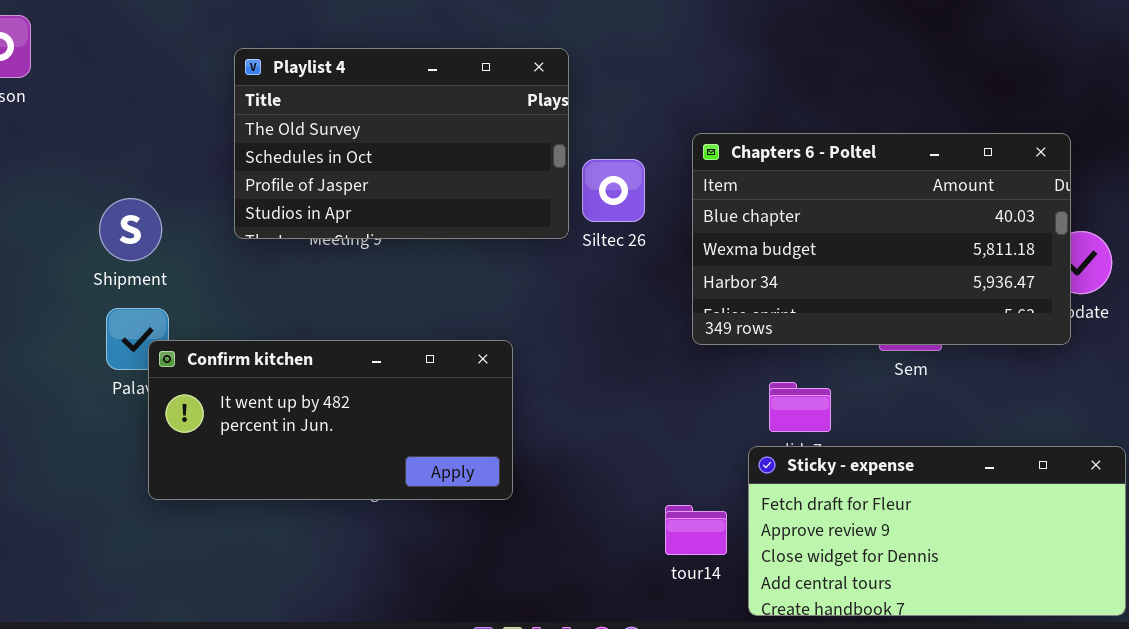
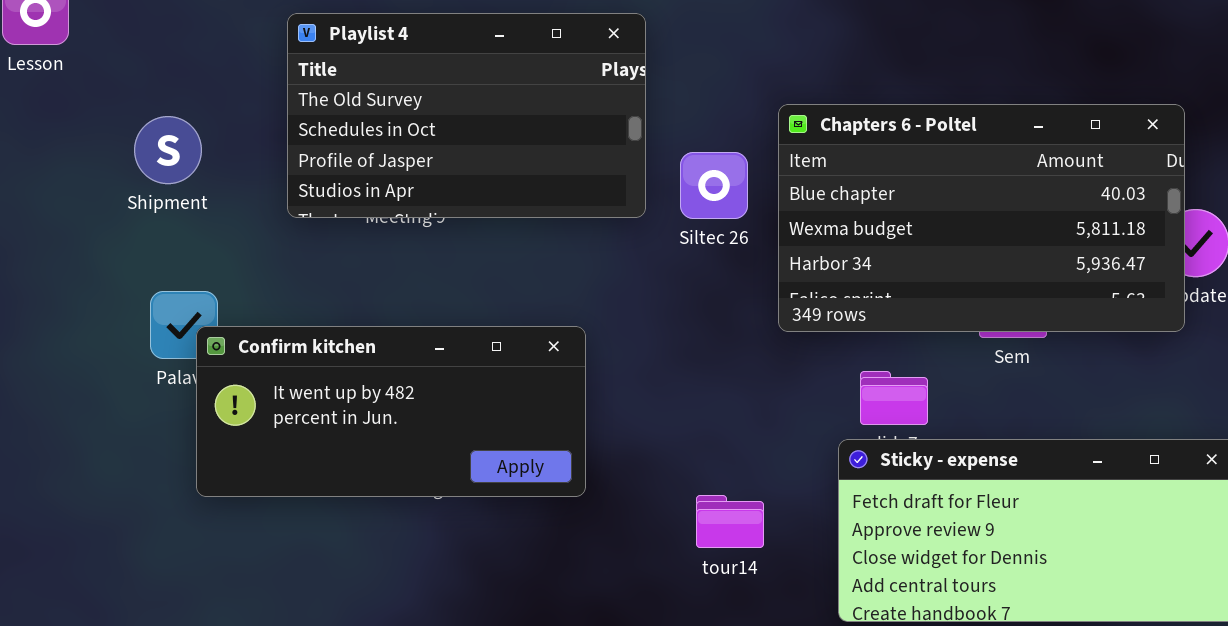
Siltec 26: [582,159,645,222] -> [680,152,748,219], moved
Shipment: [99,198,162,261] -> [134,116,202,184], moved
tour14: [665,505,727,555] -> [696,495,764,548], moved

